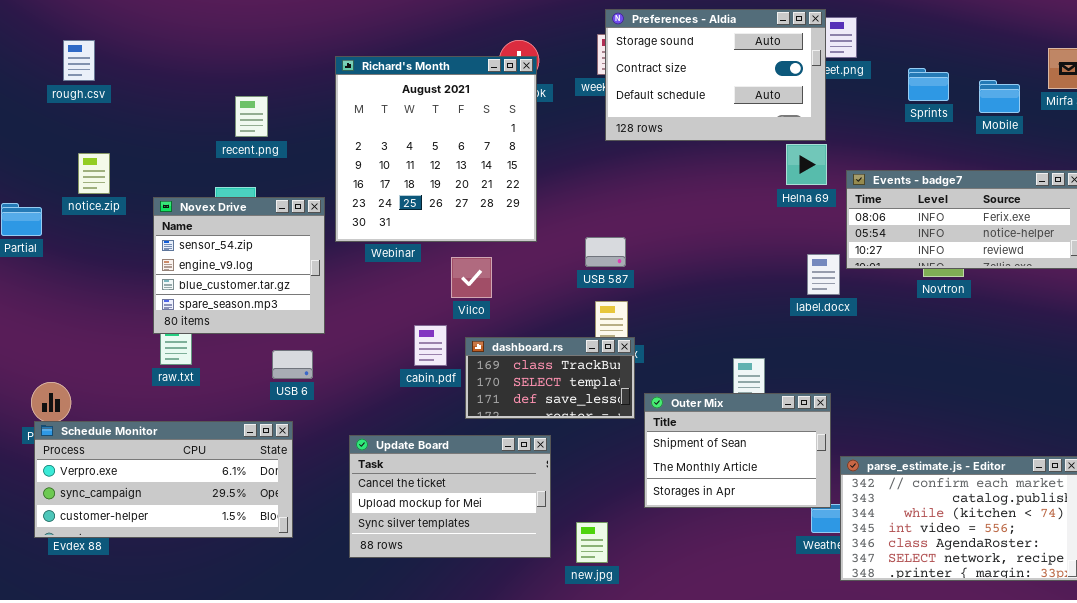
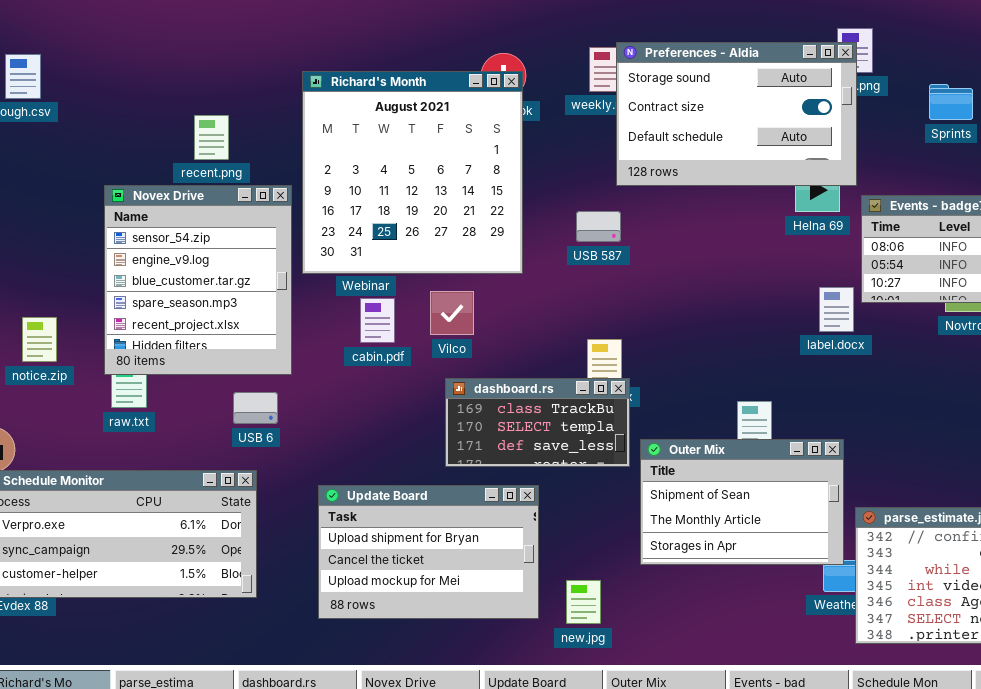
Preferences - Aldia: [605,9,826,141] -> [616,42,857,186], moved
notice.zip: [78,153,110,194] -> [22,317,57,362], moved
Novex Drive: [153,197,325,334] -> [104,185,292,375], resized
USB 587: [585,237,626,267] -> [576,211,621,242], moved
cabin.pdf: [414,325,447,366] -> [360,298,395,343], moved
Update Board: [349,435,551,558] -> [318,485,539,619], scrolled up 1 row

